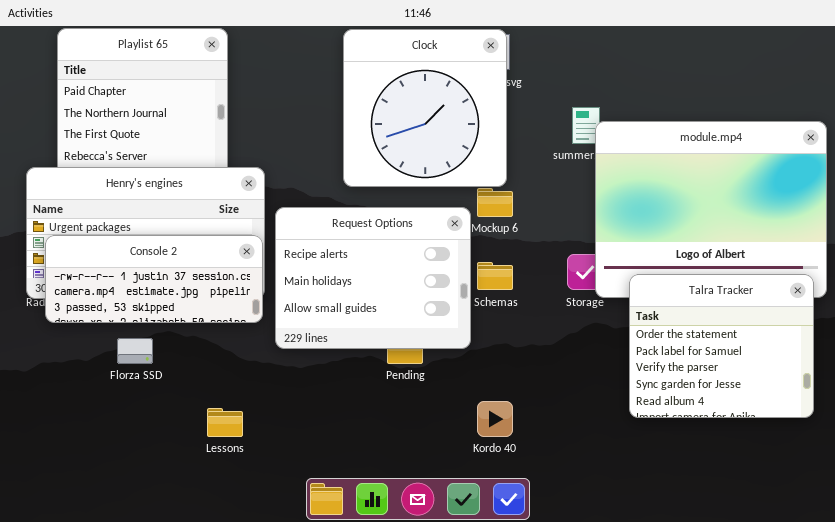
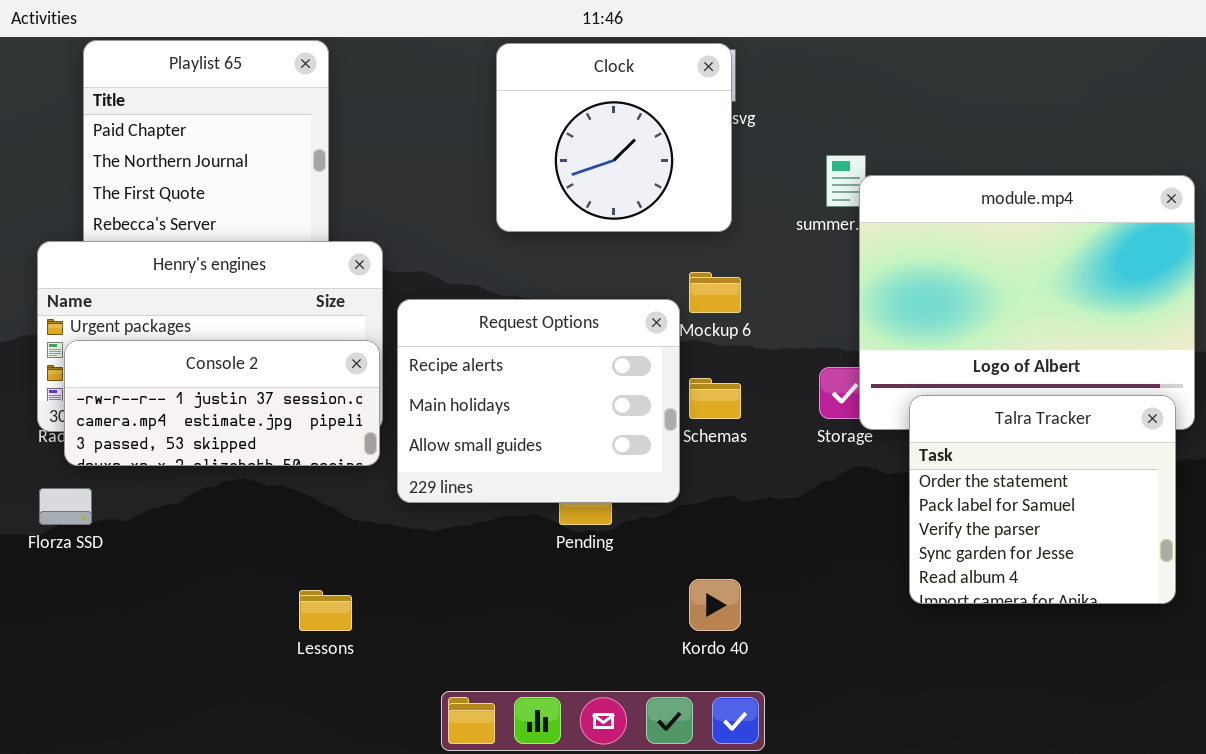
Clock: [343,29,507,187] -> [496,43,732,232], resized
Florza SSD: [117,338,153,364] -> [39,488,92,525], moved

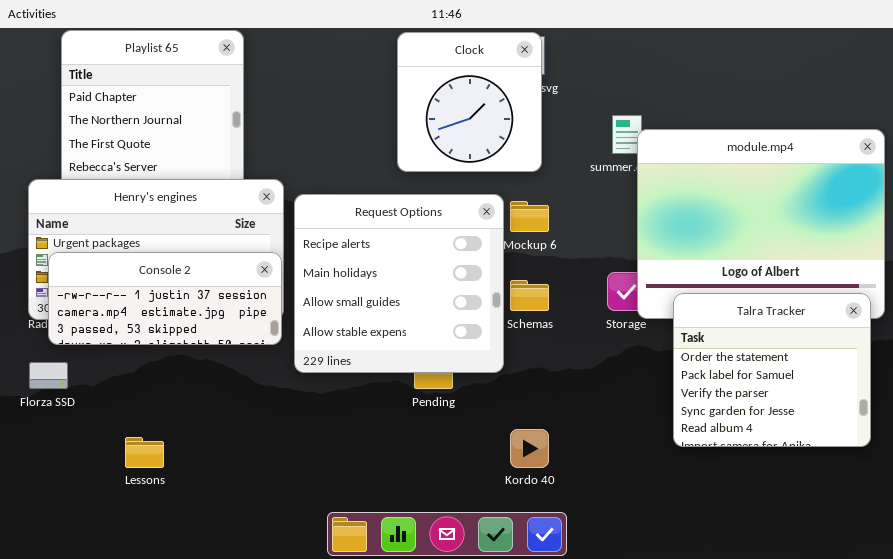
Clock: [496,43,732,232] -> [397,32,542,172], resized
Request Options: [397,299,680,503] -> [294,194,504,373], resized
Lessons: [299,590,352,631] -> [125,437,164,468], moved

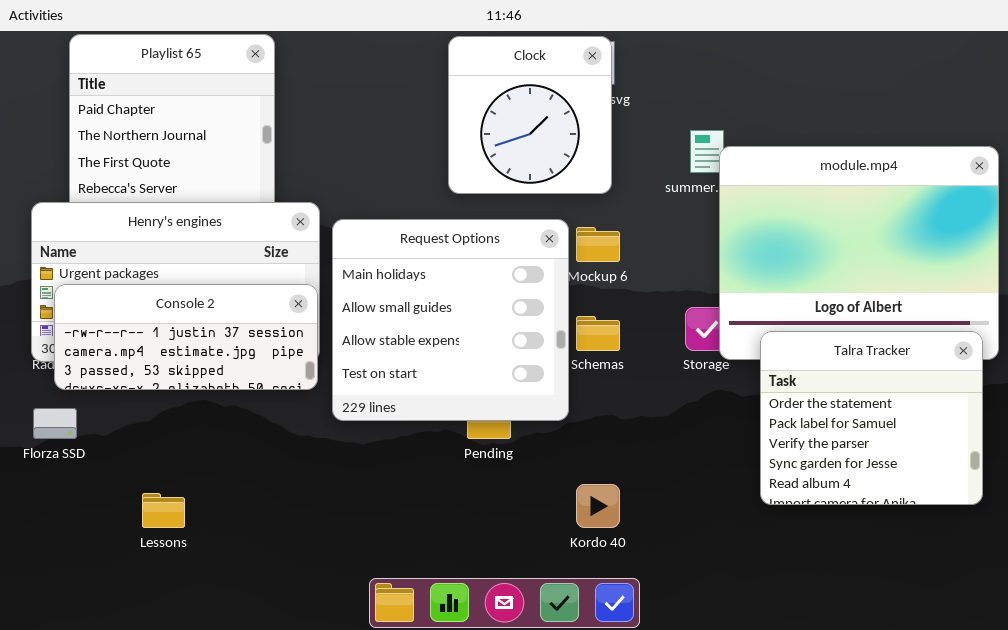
Request Options: [294,194,504,373] -> [332,219,569,421], scrolled down 1 row

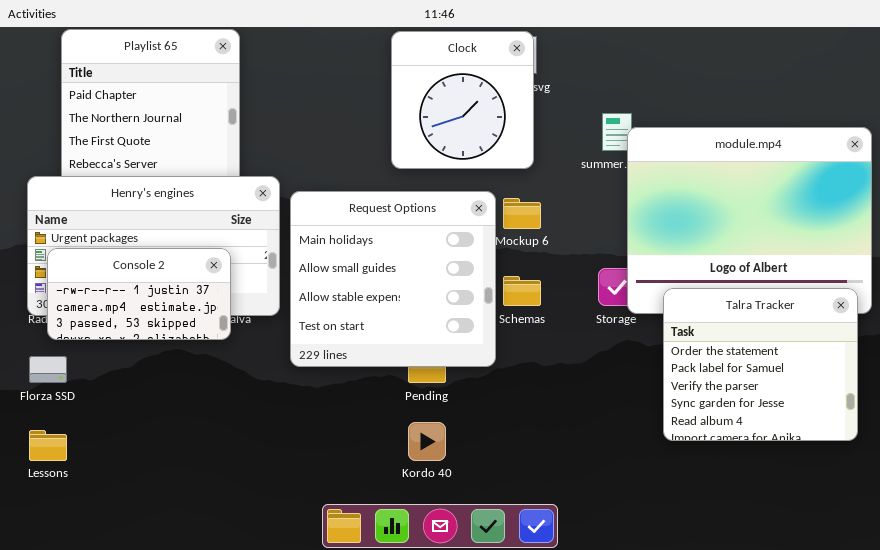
Console 2: [54,284,318,390] -> [47,248,231,340], resized
Kordo 40: [576,484,620,528] -> [408,422,446,461], moved
Lessons: [142,493,185,528] -> [29,430,67,461], moved

